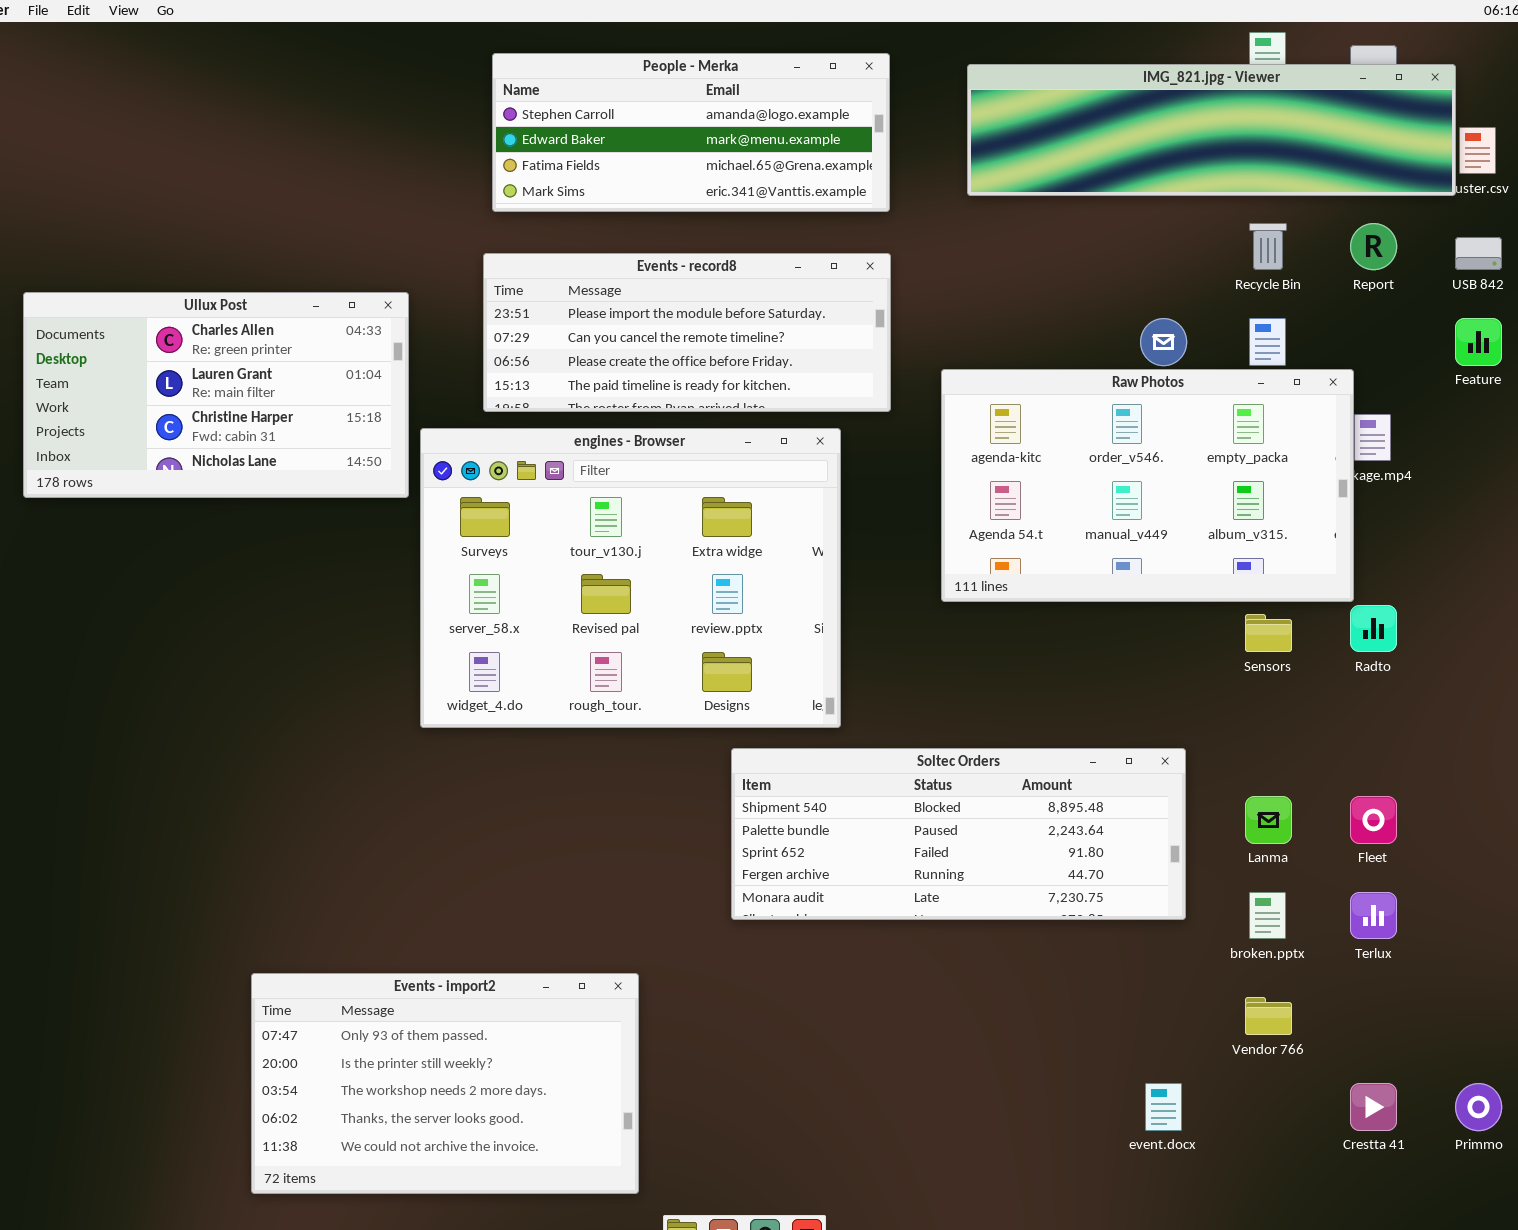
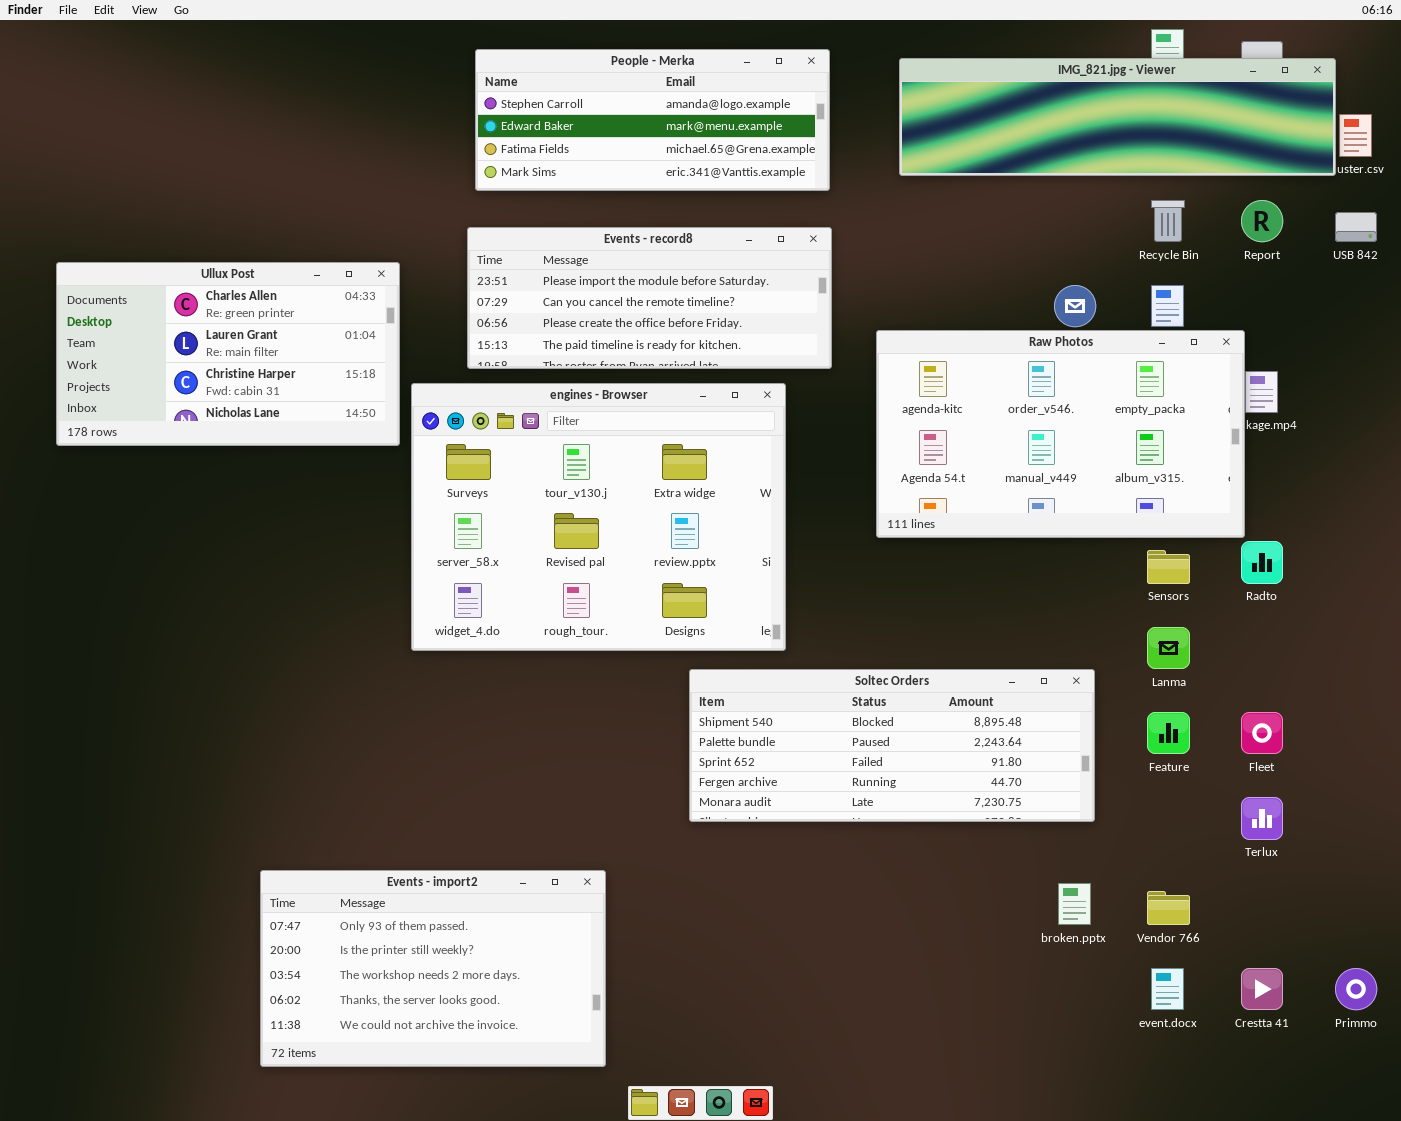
Feature: [1455,318,1502,366] -> [1147,712,1190,754], moved
Lanma: [1245,796,1292,844] -> [1147,627,1190,669], moved
broken.pptx: [1249,892,1286,939] -> [1058,883,1091,925], moved
event.docx: [1145,1083,1182,1131] -> [1151,968,1184,1010], moved

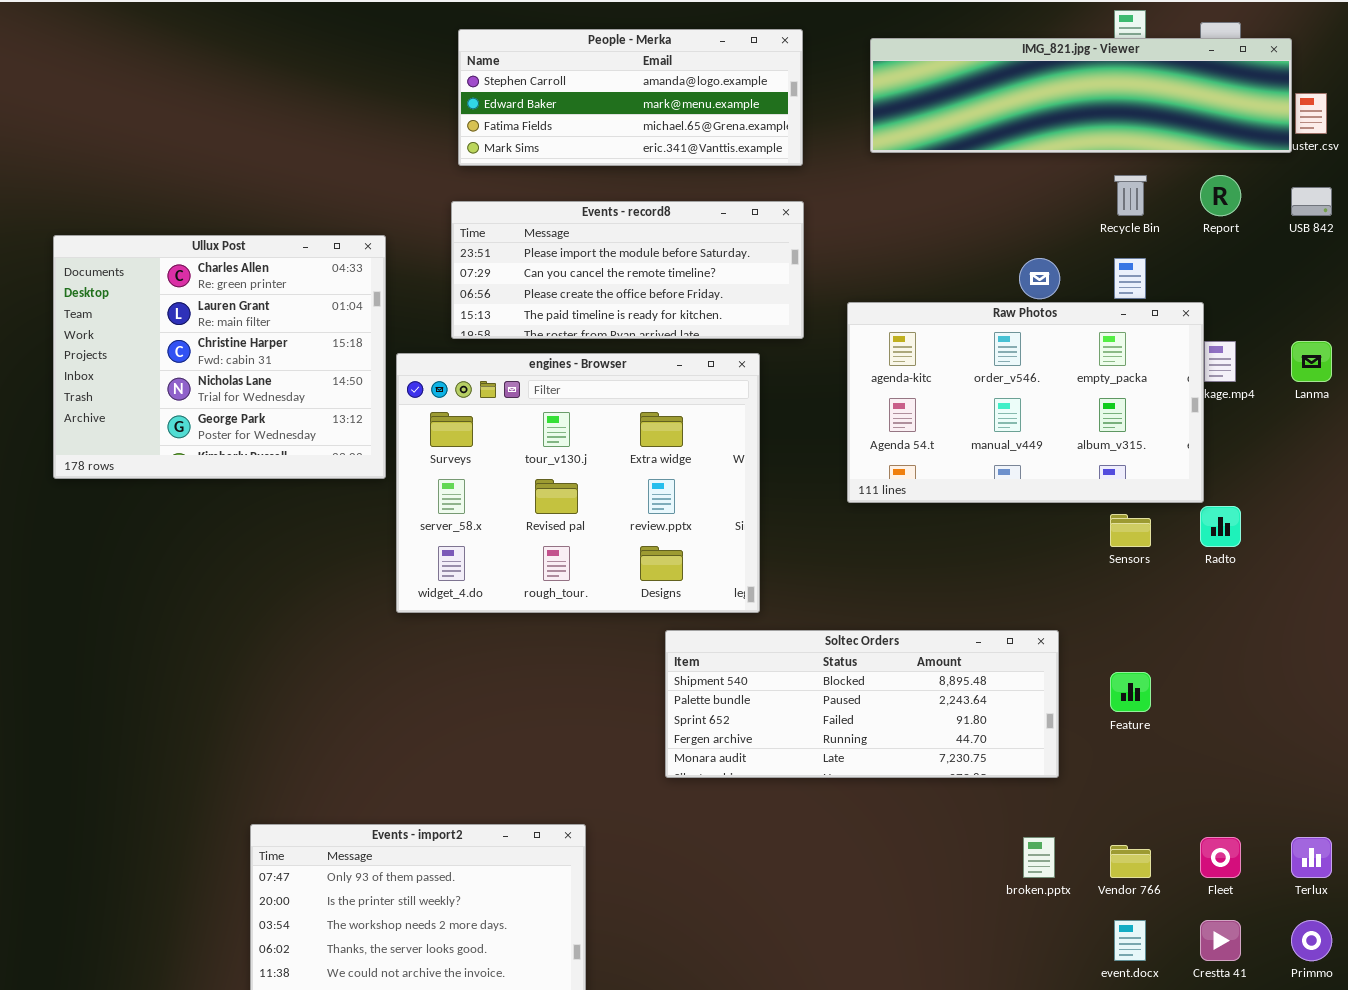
Ullux Post: [56,262,400,446] -> [53,235,386,479], resized
Lanma: [1147,627,1190,669] -> [1291,341,1332,382], moved
Fleet: [1241,712,1283,754] -> [1200,837,1241,878], moved
Terlux: [1241,797,1283,840] -> [1291,837,1332,878], moved

